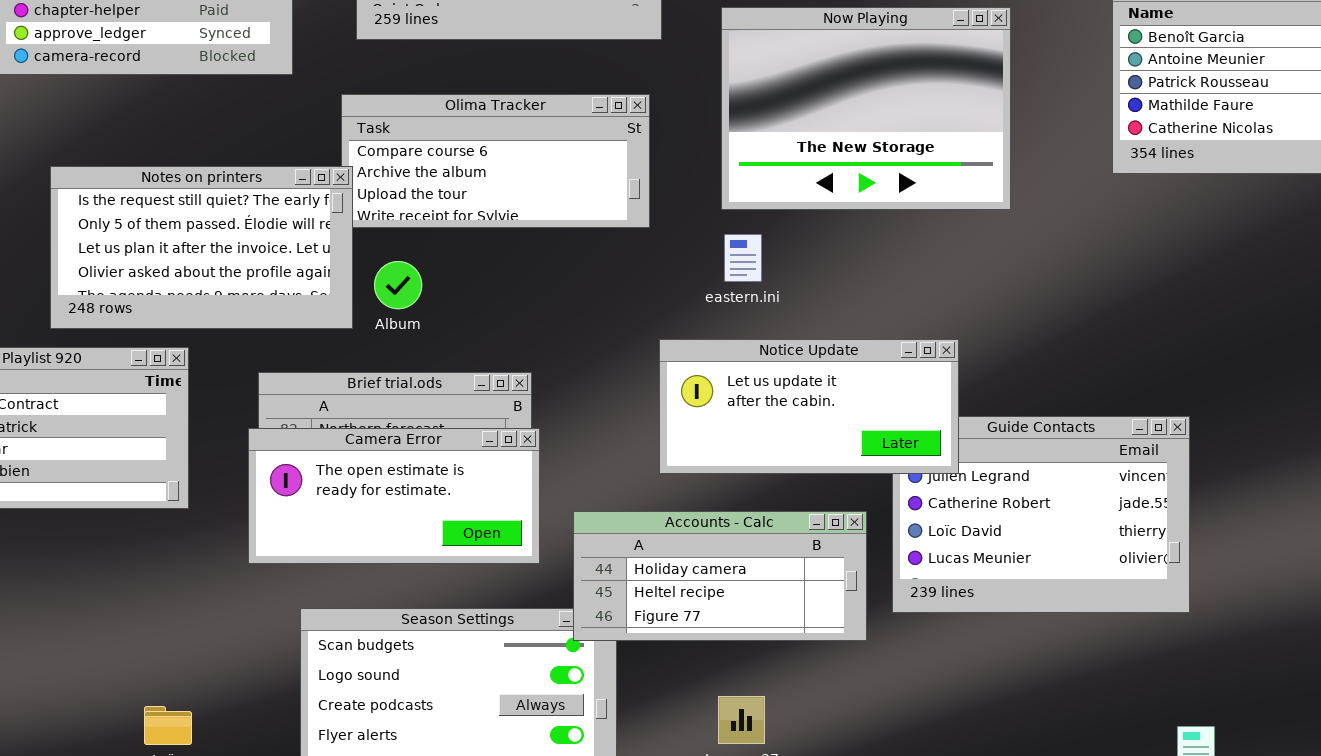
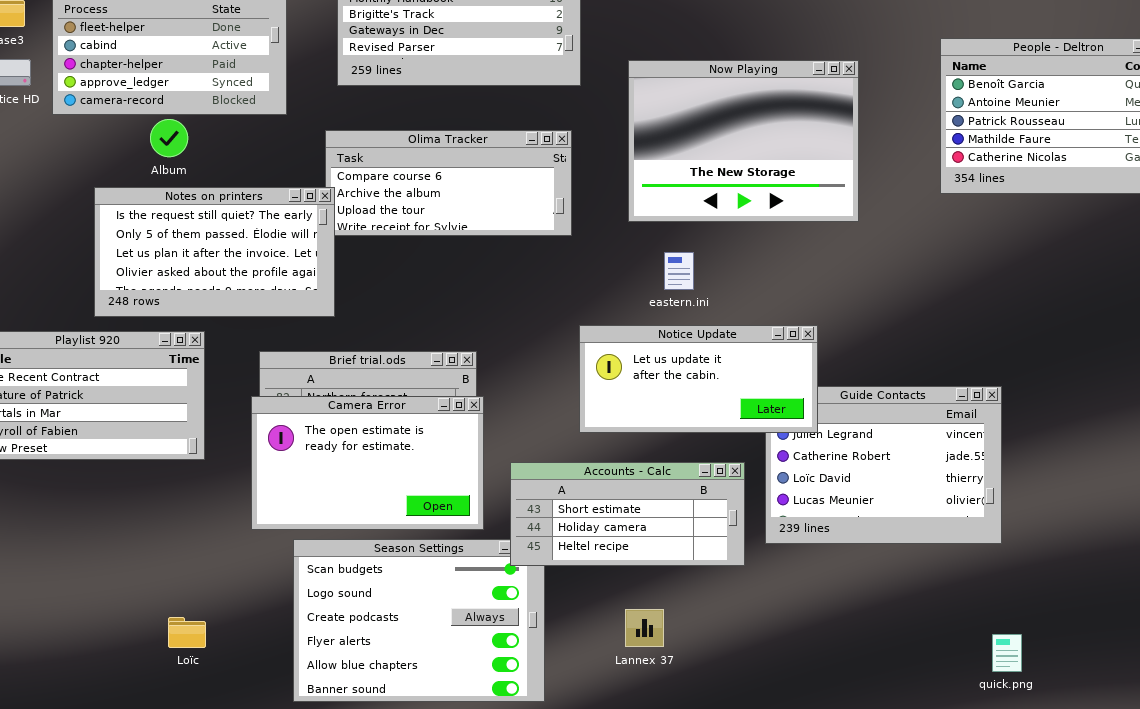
eastern.ini: [724,234,762,282] -> [664,252,694,290], moved
Album: [374,261,422,309] -> [150,119,188,157], moved
Camera Error: [248,428,540,564] -> [251,396,484,530], resized
Accounts - Calc: [573,511,867,641] -> [510,462,745,566], scrolled up 1 row

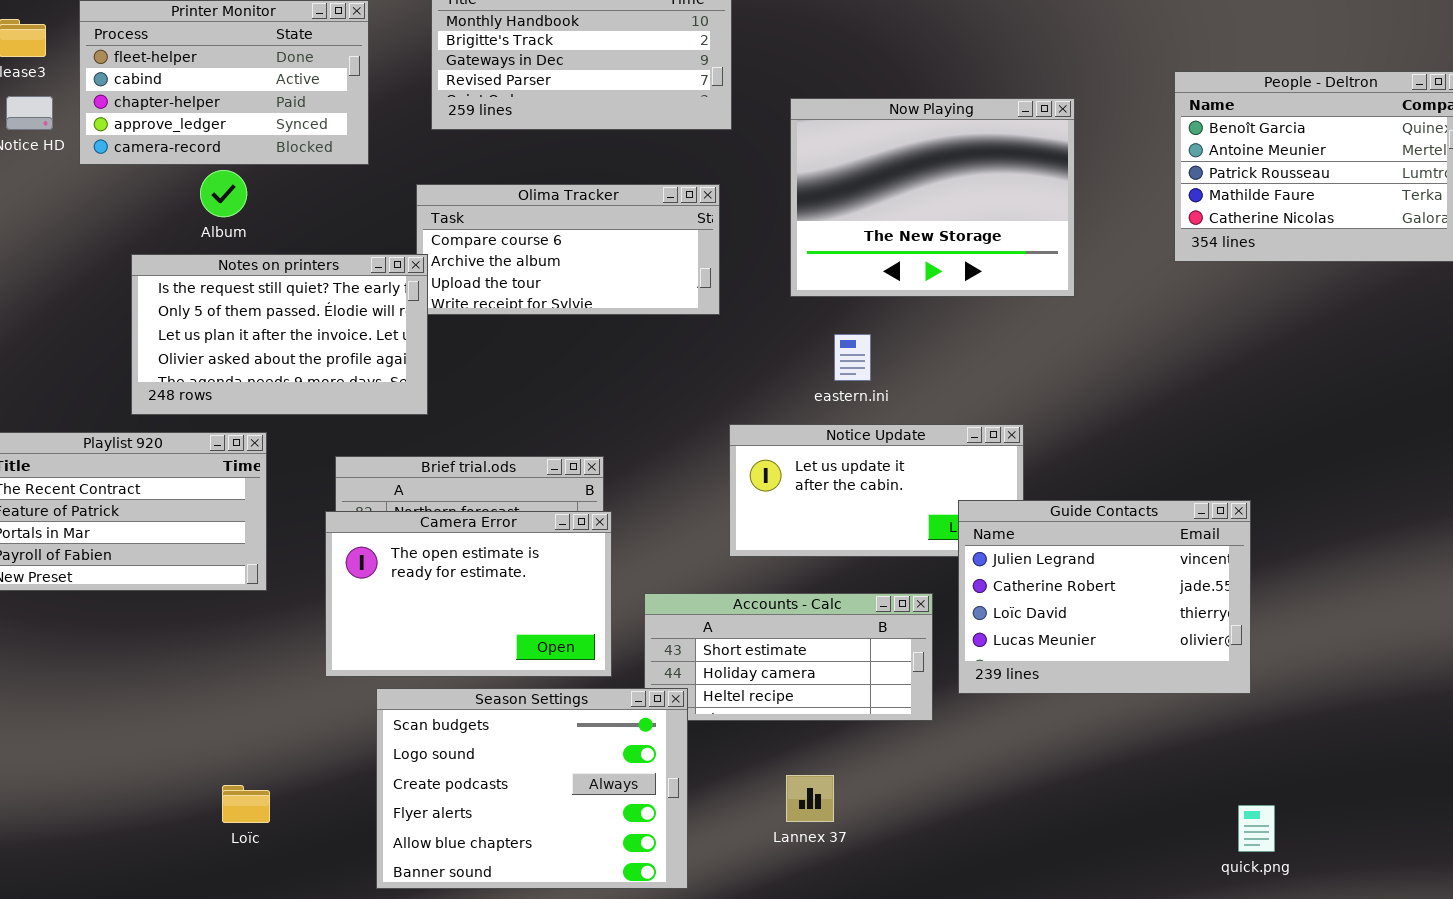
Guide Contacts: [765,386,1002,544] -> [958,500,1251,694], raised
Season Settings: [293,539,545,702] -> [376,688,688,889], raised

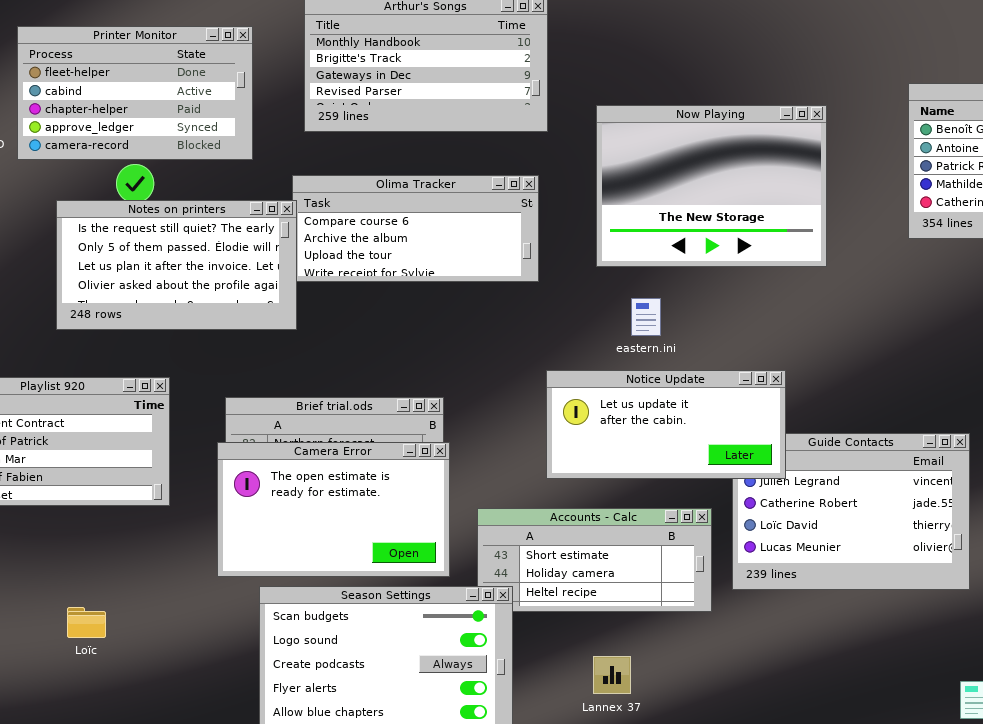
Notes on printers: [131,254,428,415] -> [56,200,297,330], moved
Notice Update: [729,424,1024,557] -> [546,370,786,479], raised
Loïc: [222,785,270,823] -> [67,607,106,638], moved

